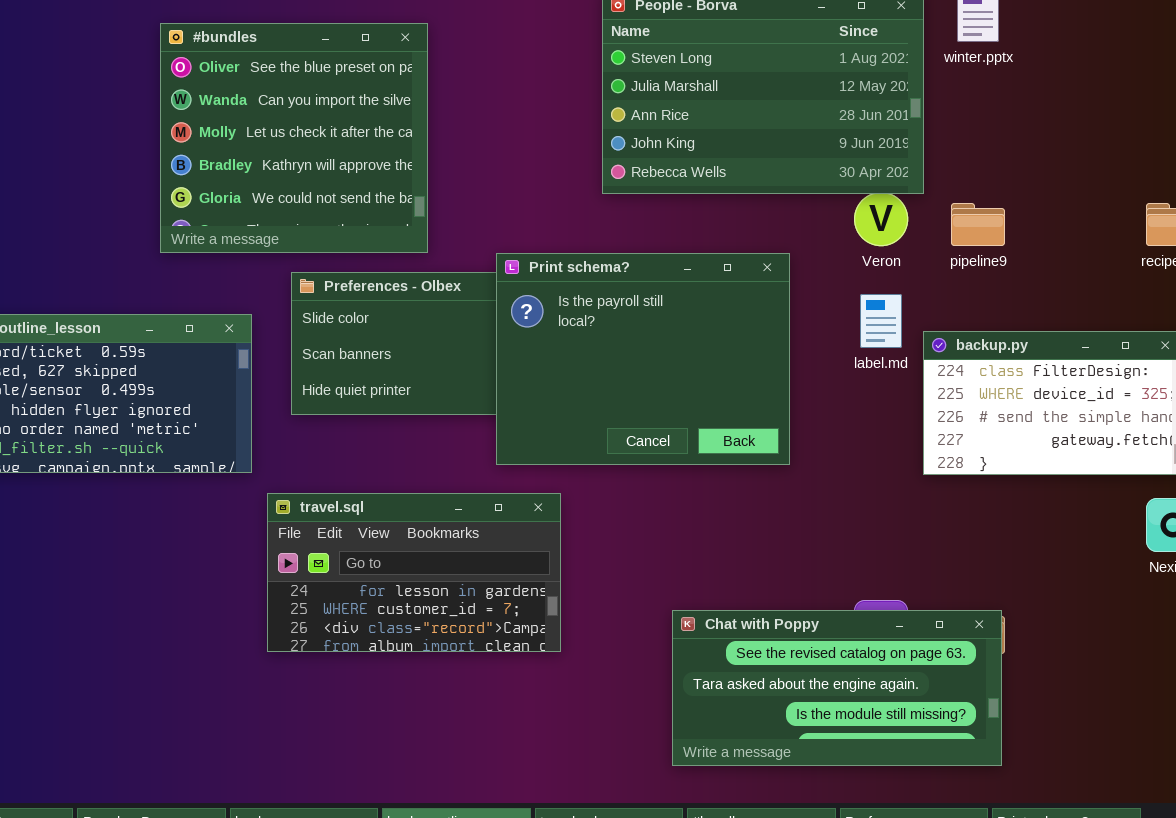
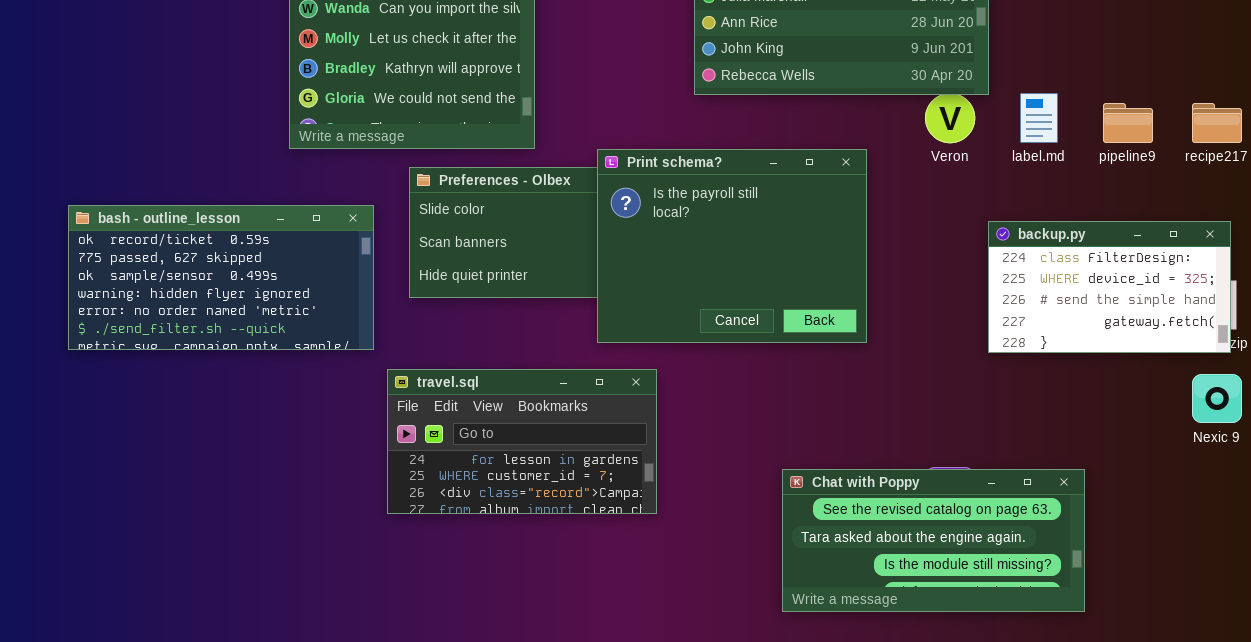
pipeline9: [951,203,1005,246] -> [1103,103,1153,143], moved
label.md: [860,294,902,348] -> [1020,93,1058,143], moved
Chat with Poppy: [672,610,1002,766] -> [782,469,1085,612], moved

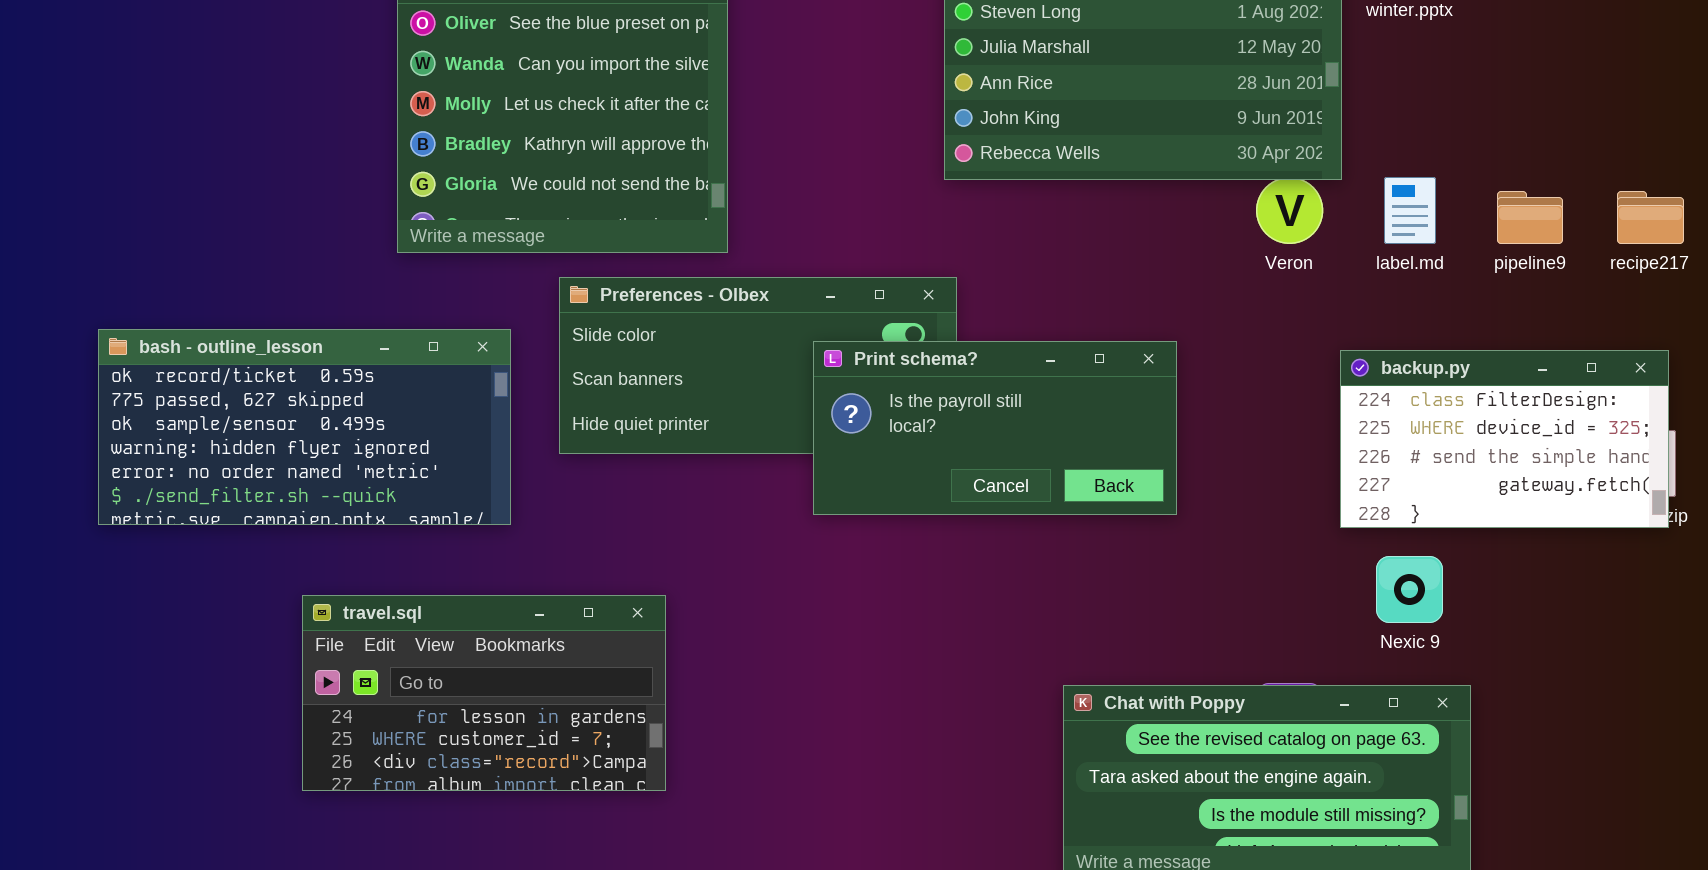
Print schema?: [597,149,867,343] -> [813,341,1177,515], resized
travel.sql: [387,369,657,514] -> [302,595,666,791], moved
Nexic 9: [1192,374,1242,423] -> [1376,556,1443,623], moved

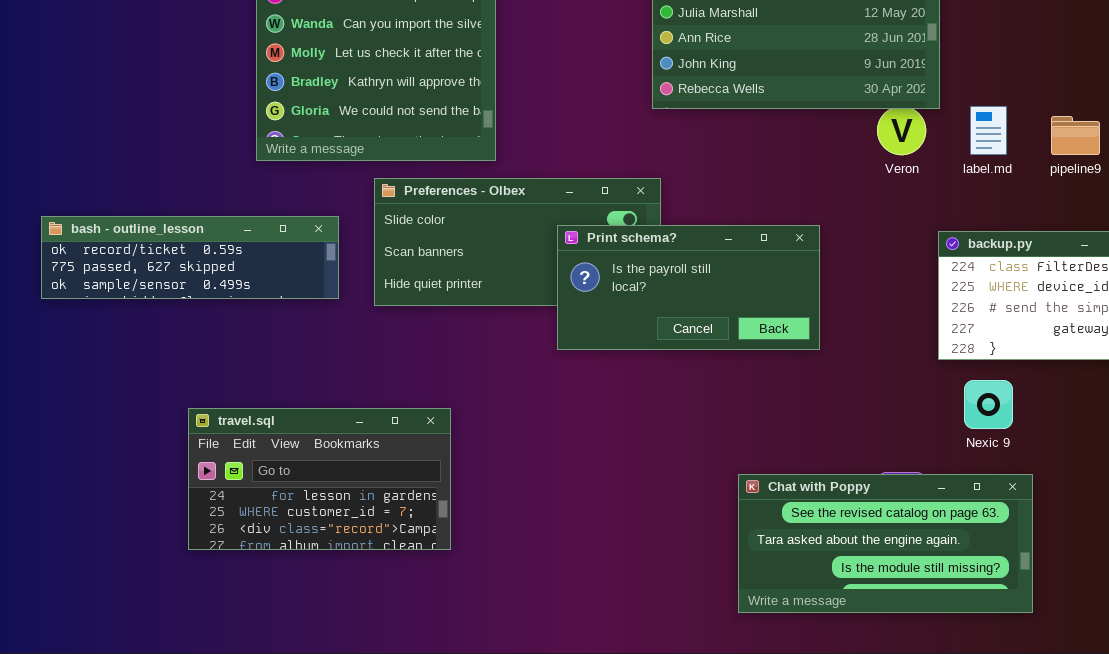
bash - outline_lesson: [98,329,511,525] -> [41,216,339,299], resized

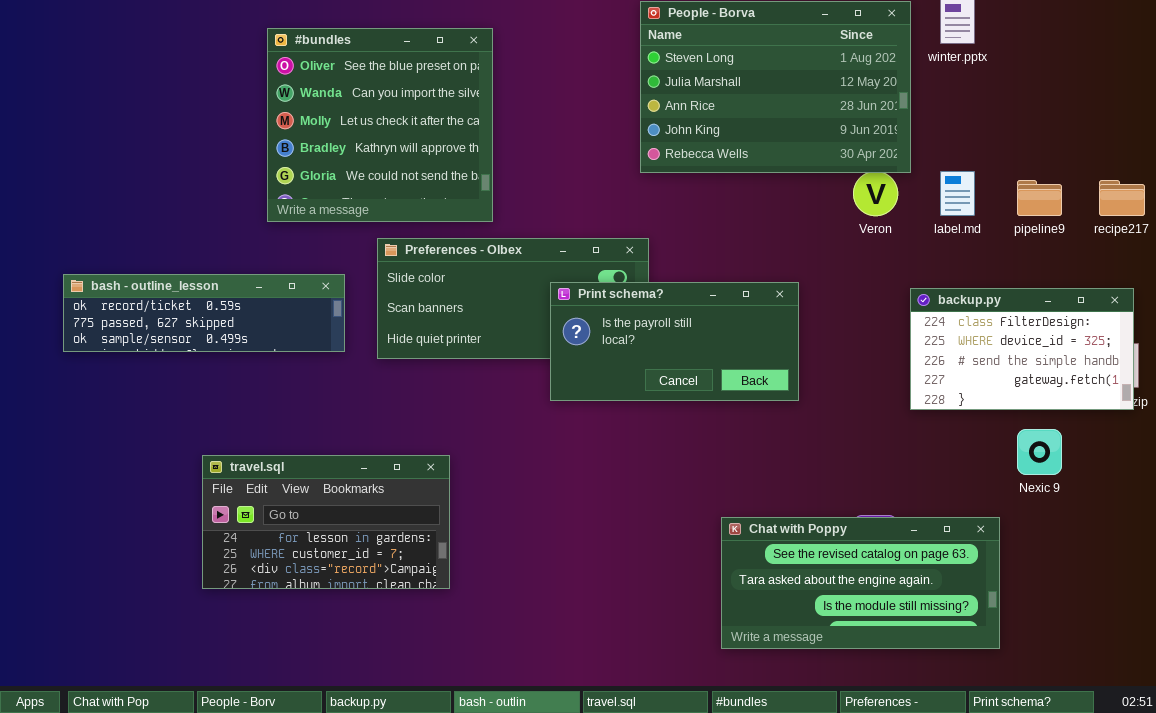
Nexic 9: [964,380,1013,429] -> [1017,429,1062,475], moved

